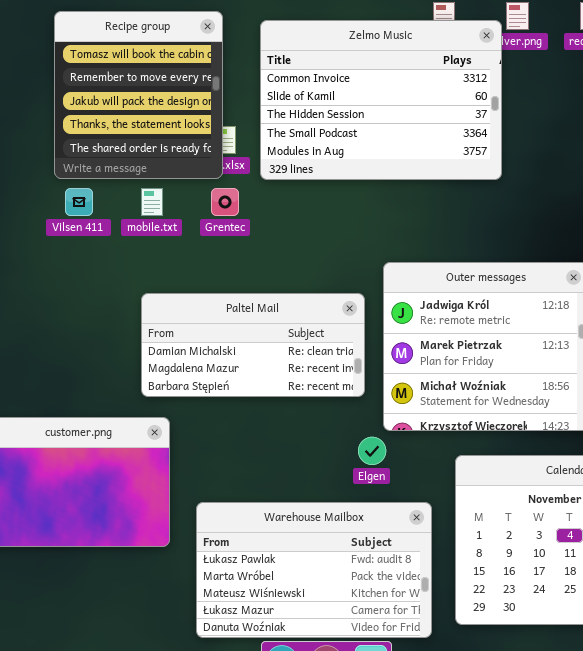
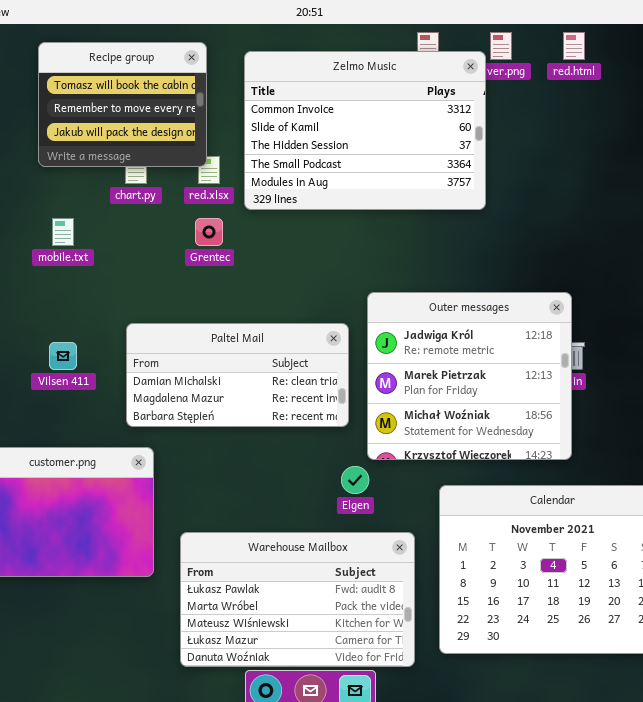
Recipe group: [54,11,223,179] -> [38,42,207,167], resized
Vilsen 411: [65,188,93,216] -> [49,342,77,370], moved
mobile.txt: [141,188,163,216] -> [52,218,74,246], moved

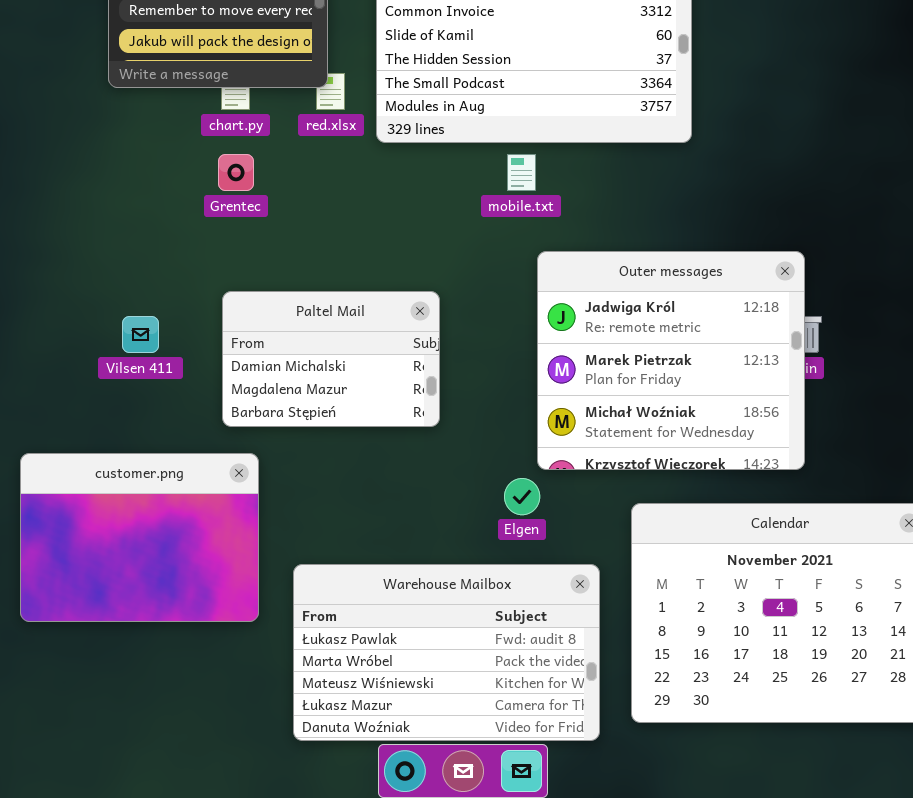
mobile.txt: [52,218,74,246] -> [507,154,536,191], moved
Grentec: [195,218,223,246] -> [218,154,254,191], moved
Paltel Mail: [126,323,349,427] -> [222,291,440,427], resized

